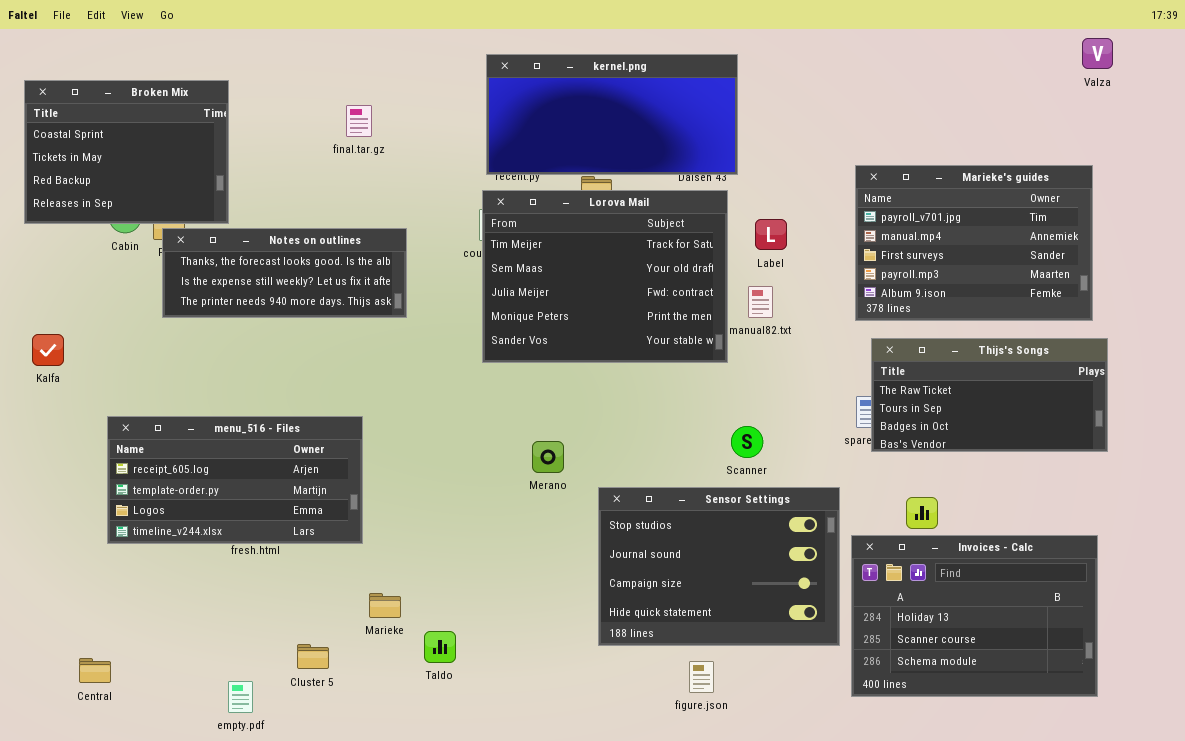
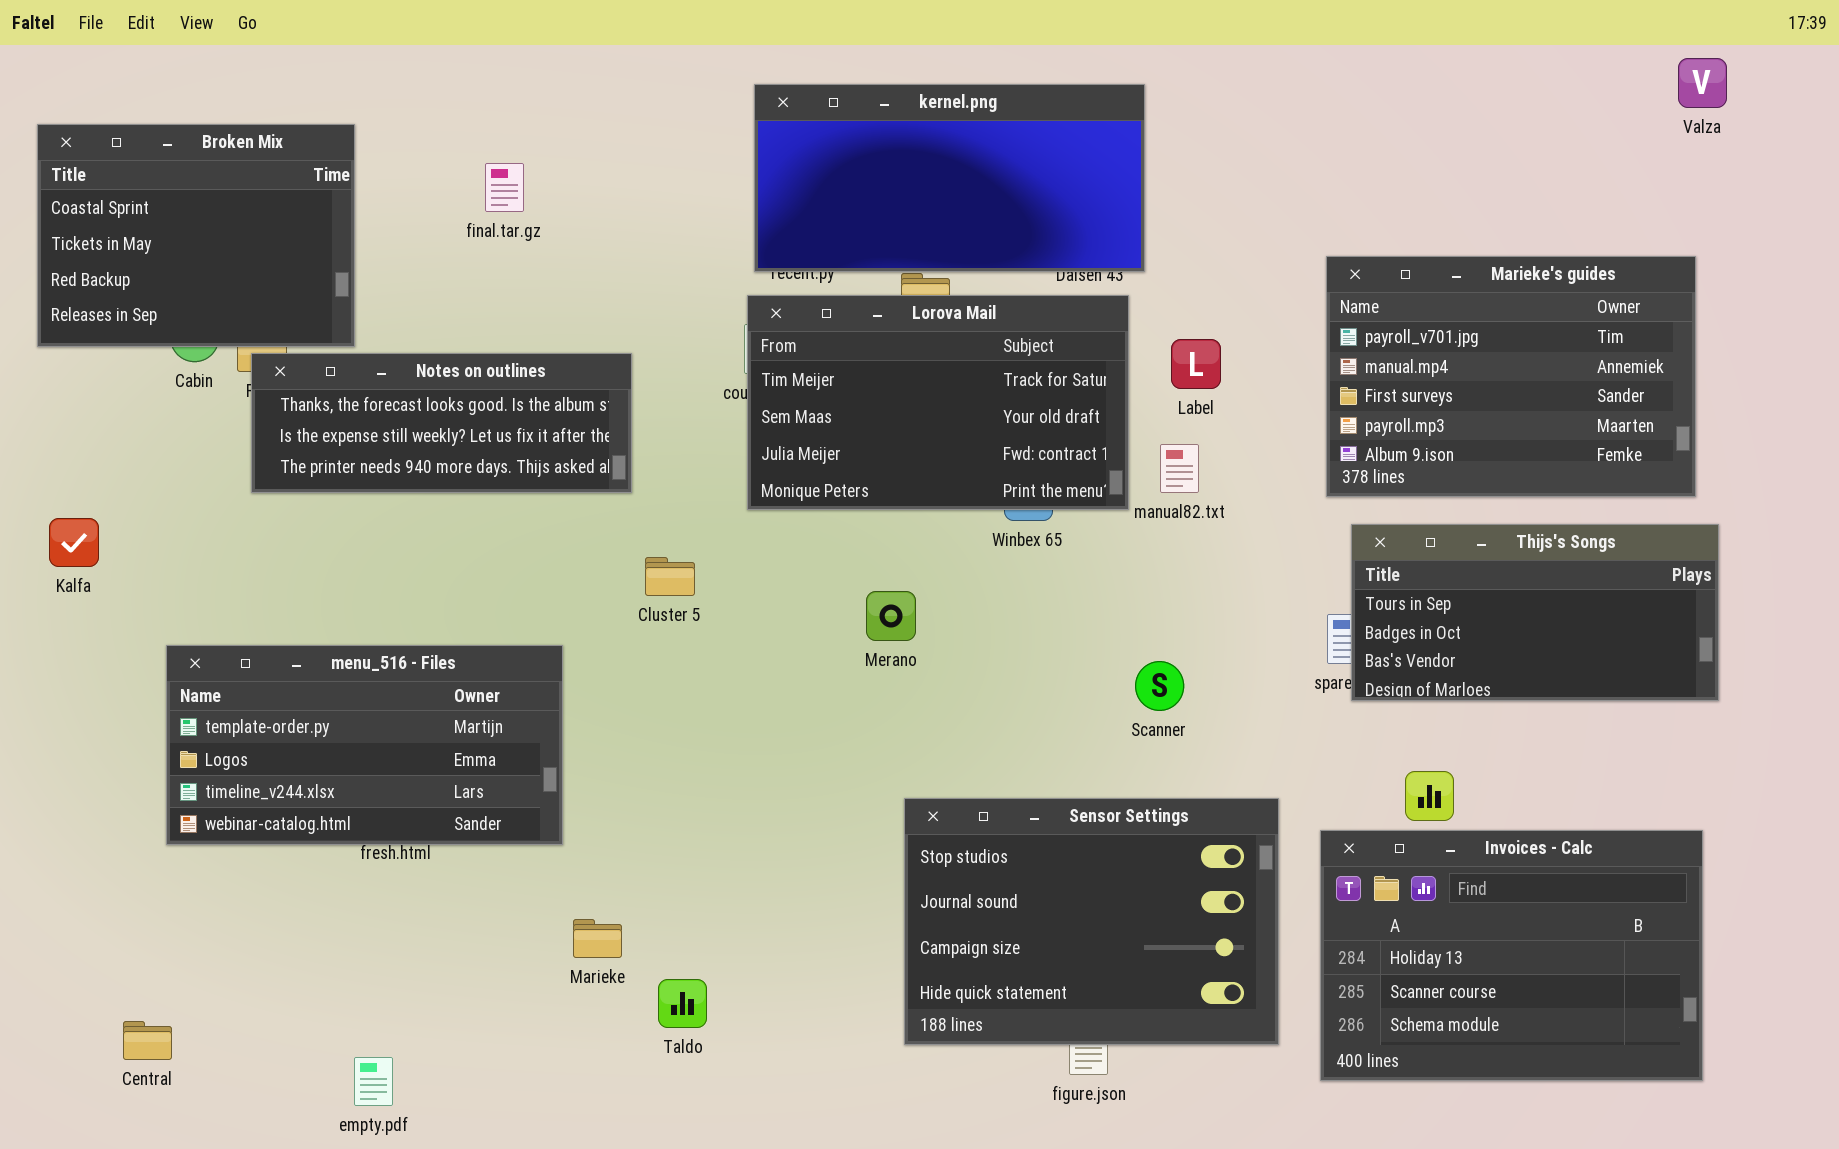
final.tar.gz: [346,105,372,137] -> [485,163,524,212], moved
Lorova Mail: [482,190,728,363] -> [747,295,1129,510], resized
Thijs's Songs: [871,338,1108,452] -> [1351,524,1719,701], scrolled down 1 row
menu_516 - Files: [107,416,363,544] -> [166,645,563,845], scrolled down 1 row
Merano: [532,441,564,473] -> [866,591,916,641], moved
Sensor Settings: [598,487,840,646] -> [904,798,1279,1045], moved
Cluster 5: [297,644,329,669] -> [645,557,695,596], moved

